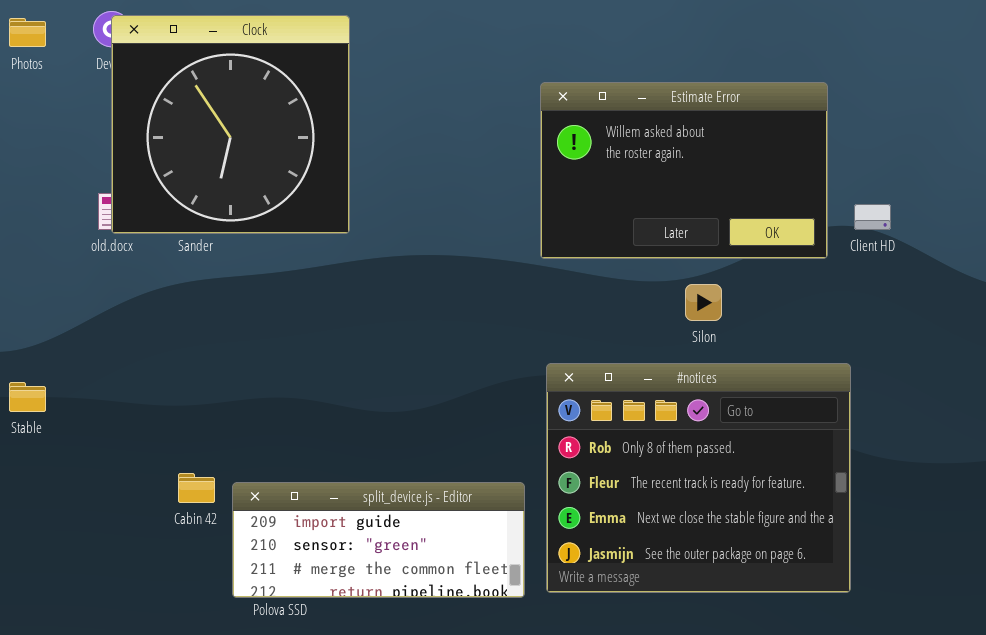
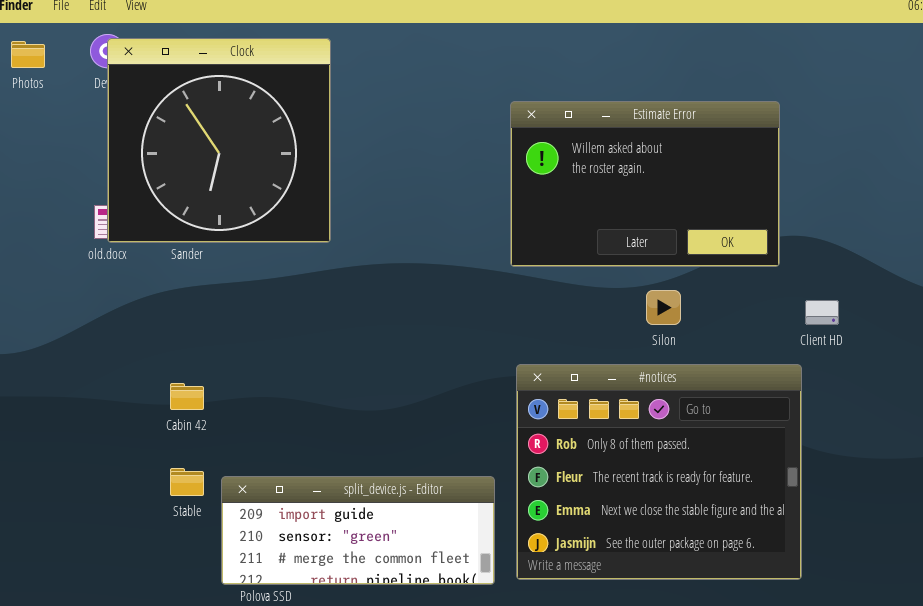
Client HD: [854,204,891,230] -> [805,300,839,325], moved
Stable: [9,382,46,412] -> [170,468,204,496], moved
Cabin 42: [178,473,215,503] -> [170,383,204,410], moved

